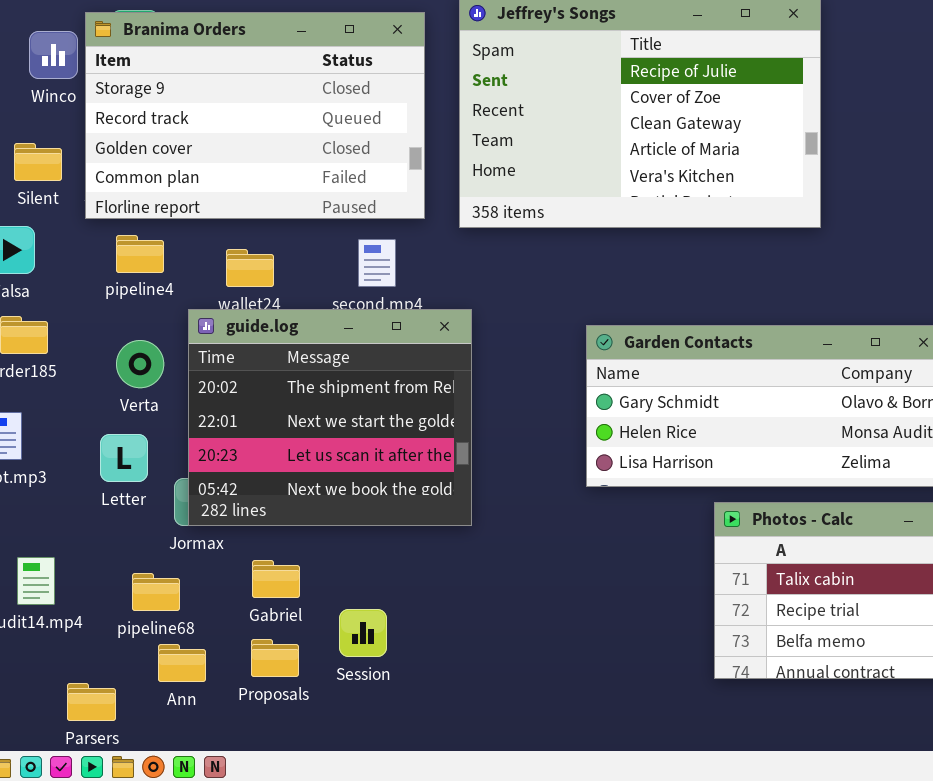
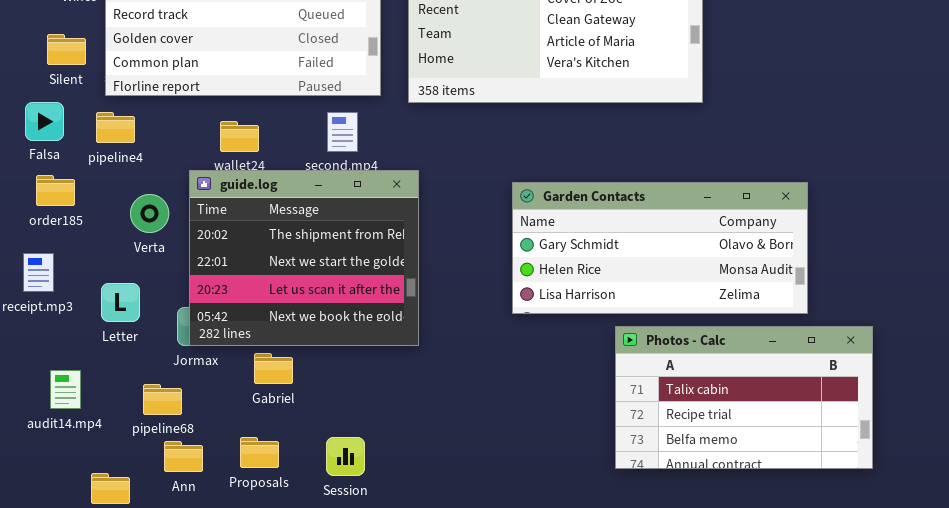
pipeline4: [116,235,164,273] -> [96,112,135,143], moved
Letter: [100,434,148,482] -> [101,283,140,322], moved
Gabriel: [252,560,300,598] -> [254,353,293,384], moved
Session: [339,609,387,657] -> [326,437,365,476], moved

